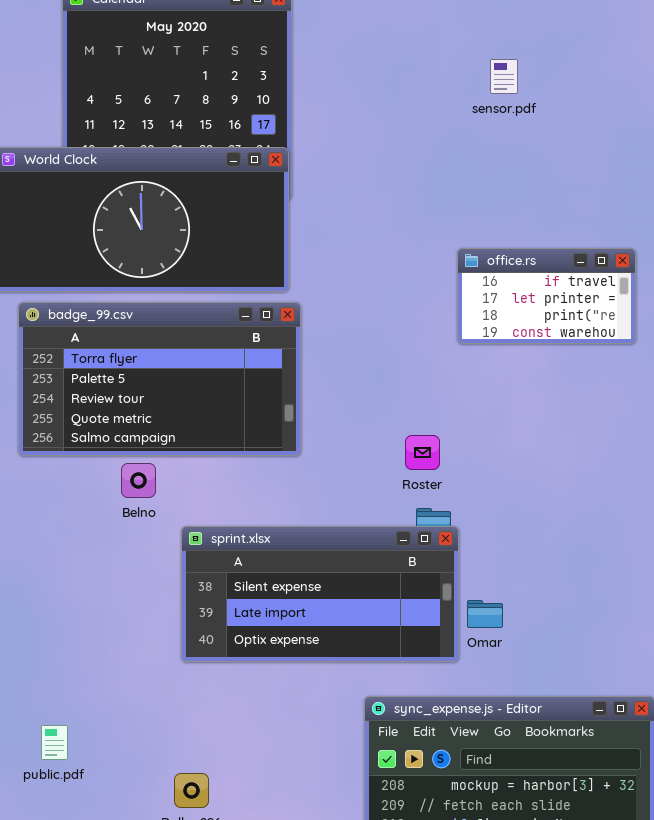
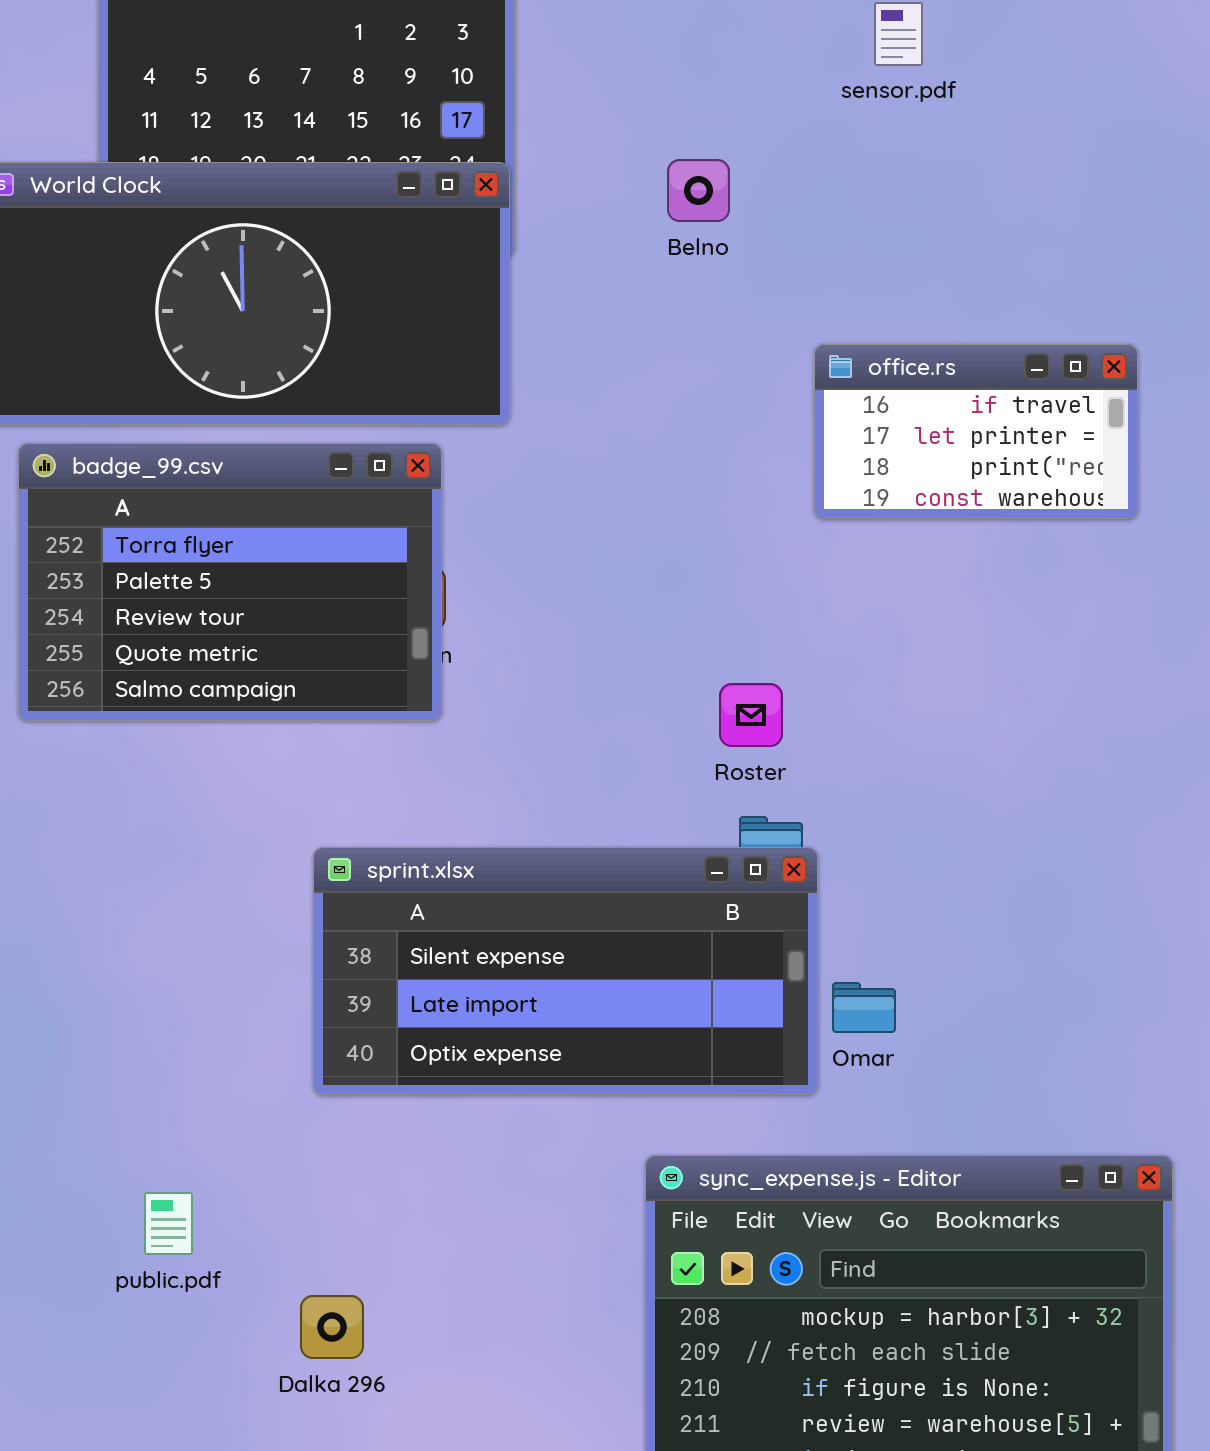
badge_99.csv: [18,302,301,456] -> [18,443,442,721], resized
Belno: [121,463,156,498] -> [667,159,730,222], moved
public.pdf: [41,725,68,760] -> [144,1192,193,1255], moved

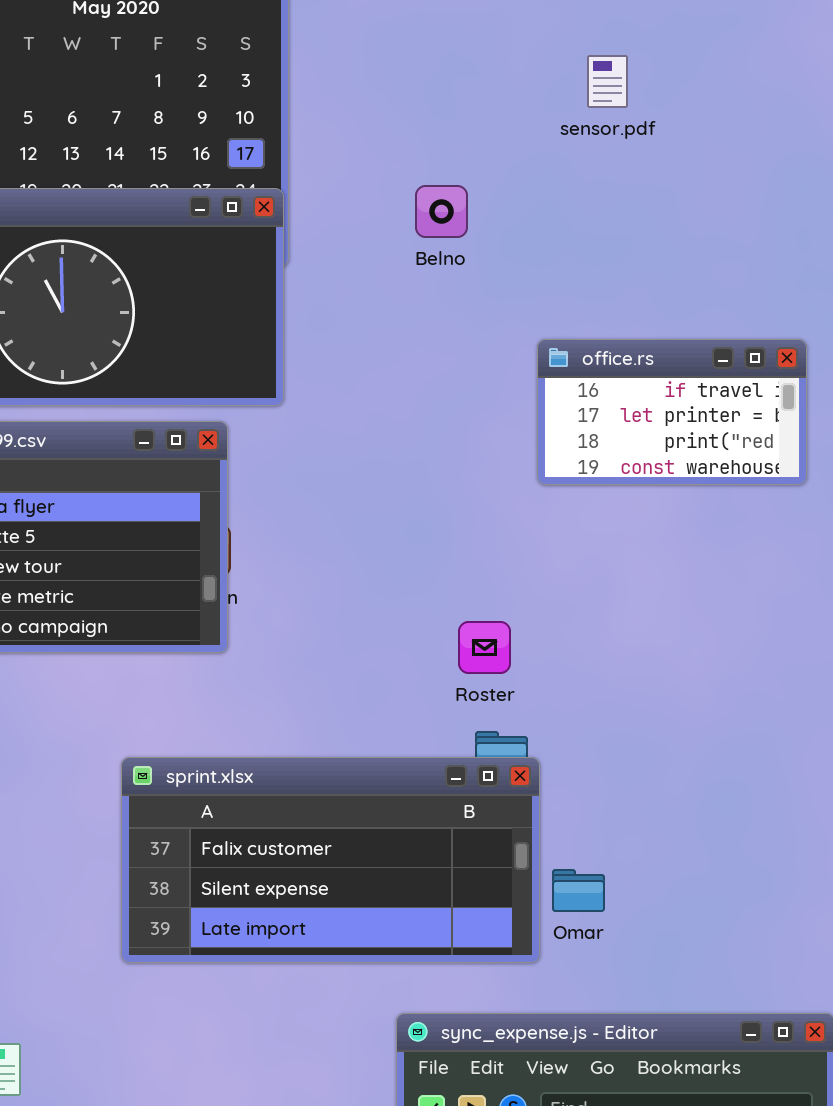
sprint.xlsx: [313,847,818,1095] -> [121,757,540,963], scrolled up 1 row

